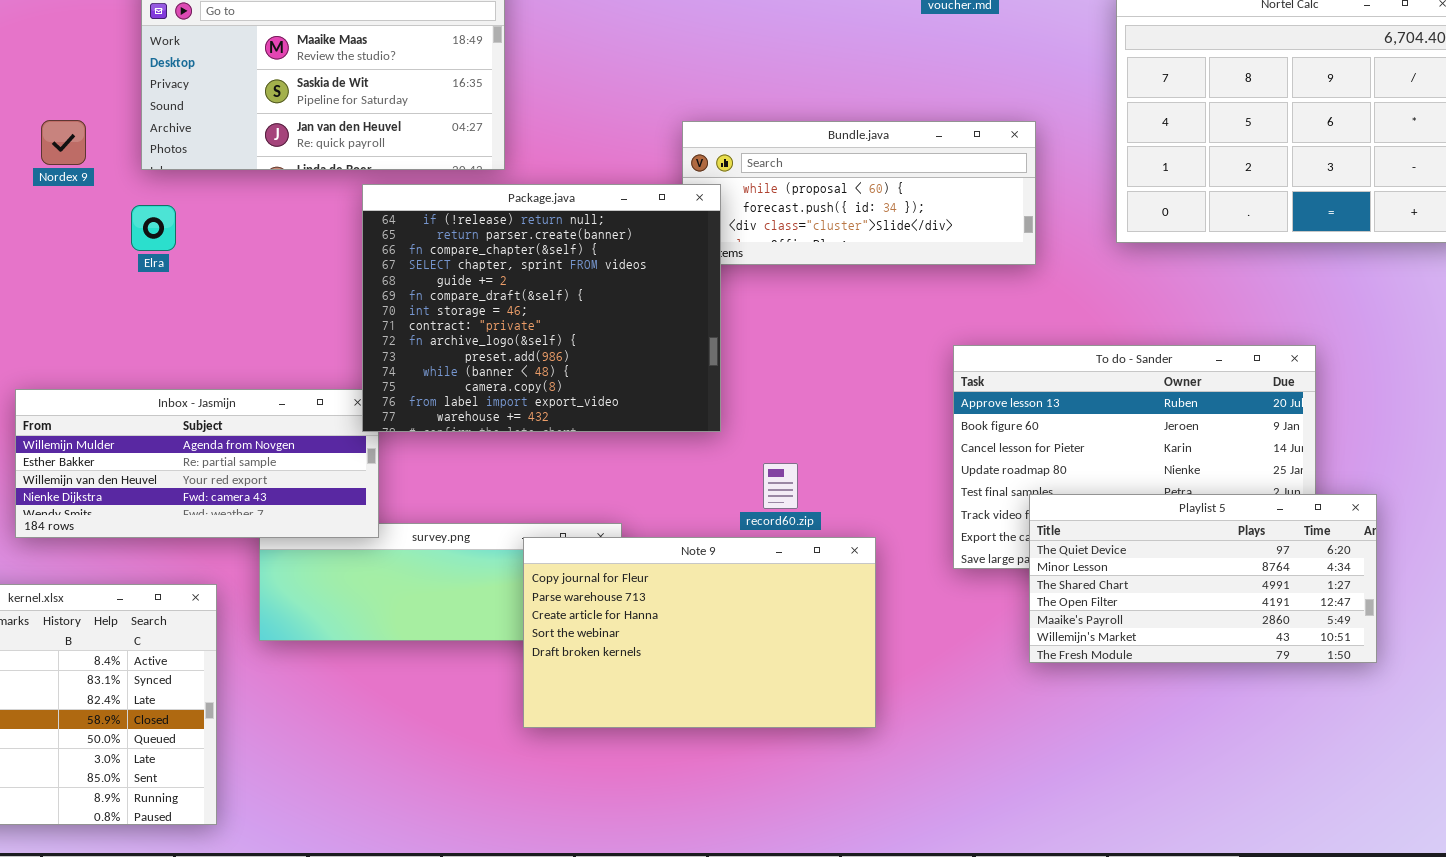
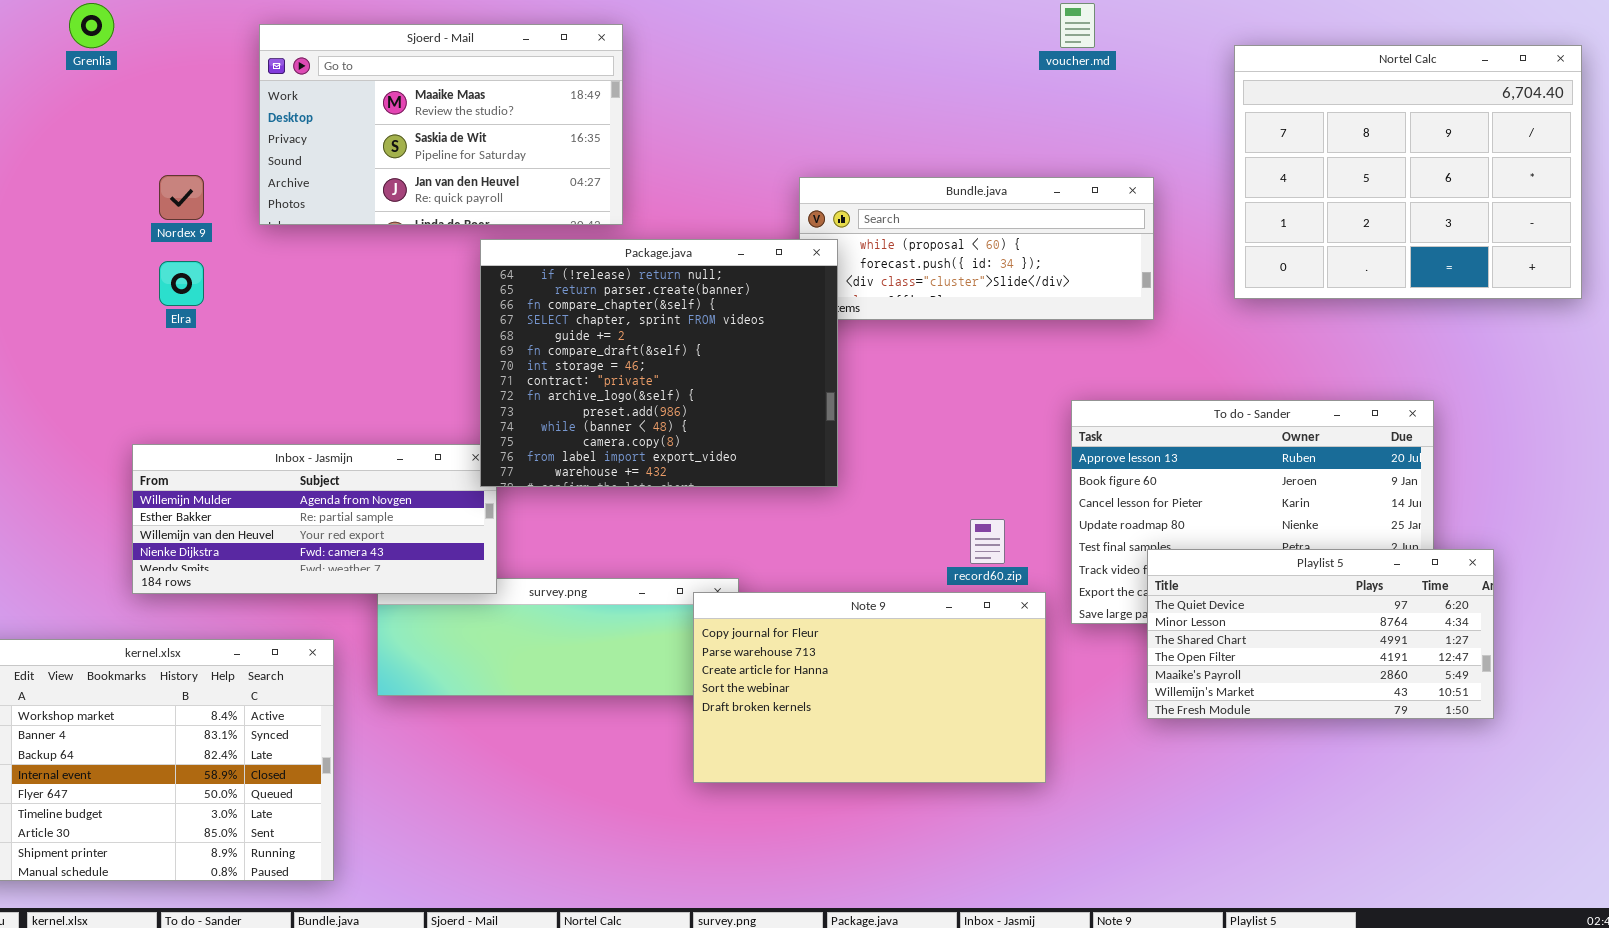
Elra: [131,205,176,251] -> [159,261,204,306], moved
record60.zip: [763,463,798,509] -> [970,519,1005,564], moved
Note 9: [523,537,876,728] -> [693,592,1046,783], moved

